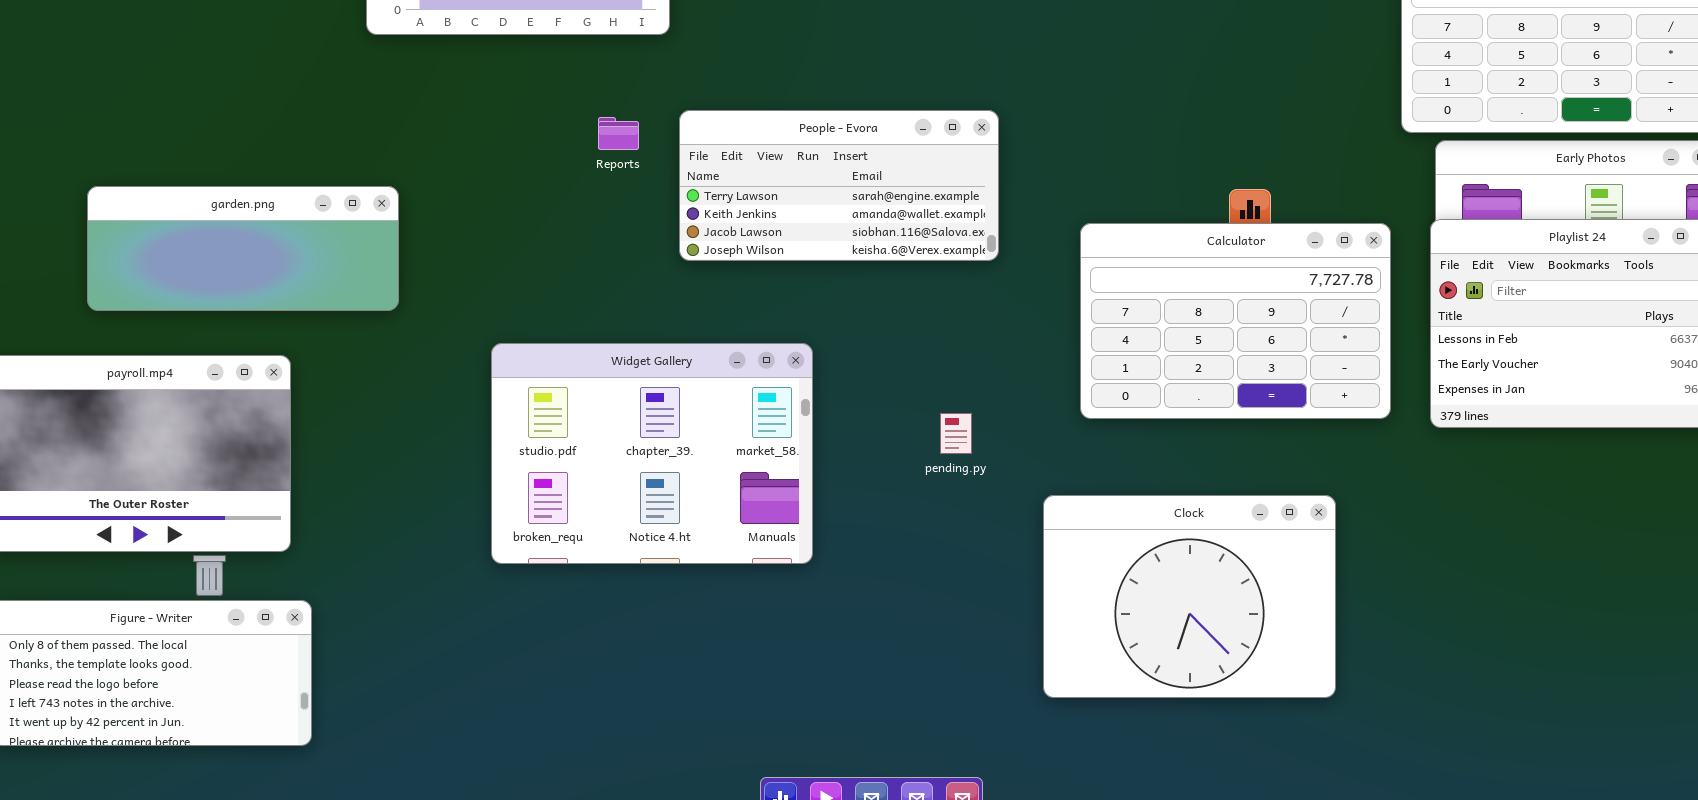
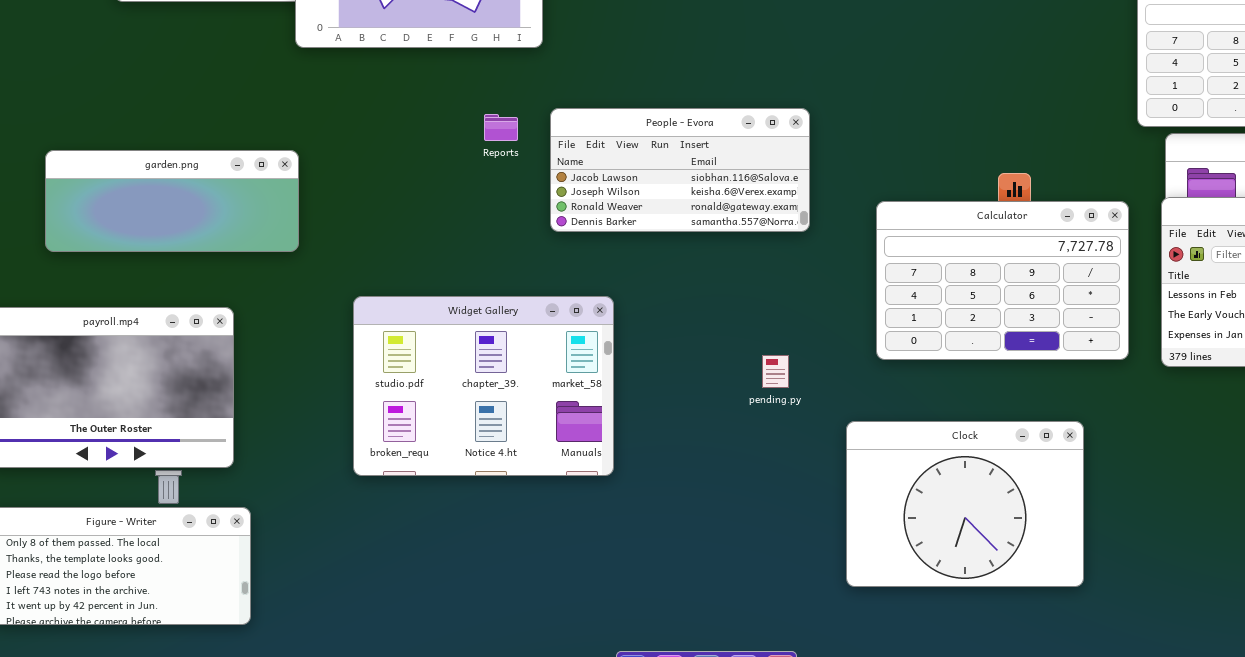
People - Evora: [679,110,999,261] -> [550,108,810,232], scrolled down 2 rows
garden.png: [87,186,399,311] -> [45,150,299,252], moved
Widget Gallery: [491,343,813,564] -> [353,296,614,476], moved

